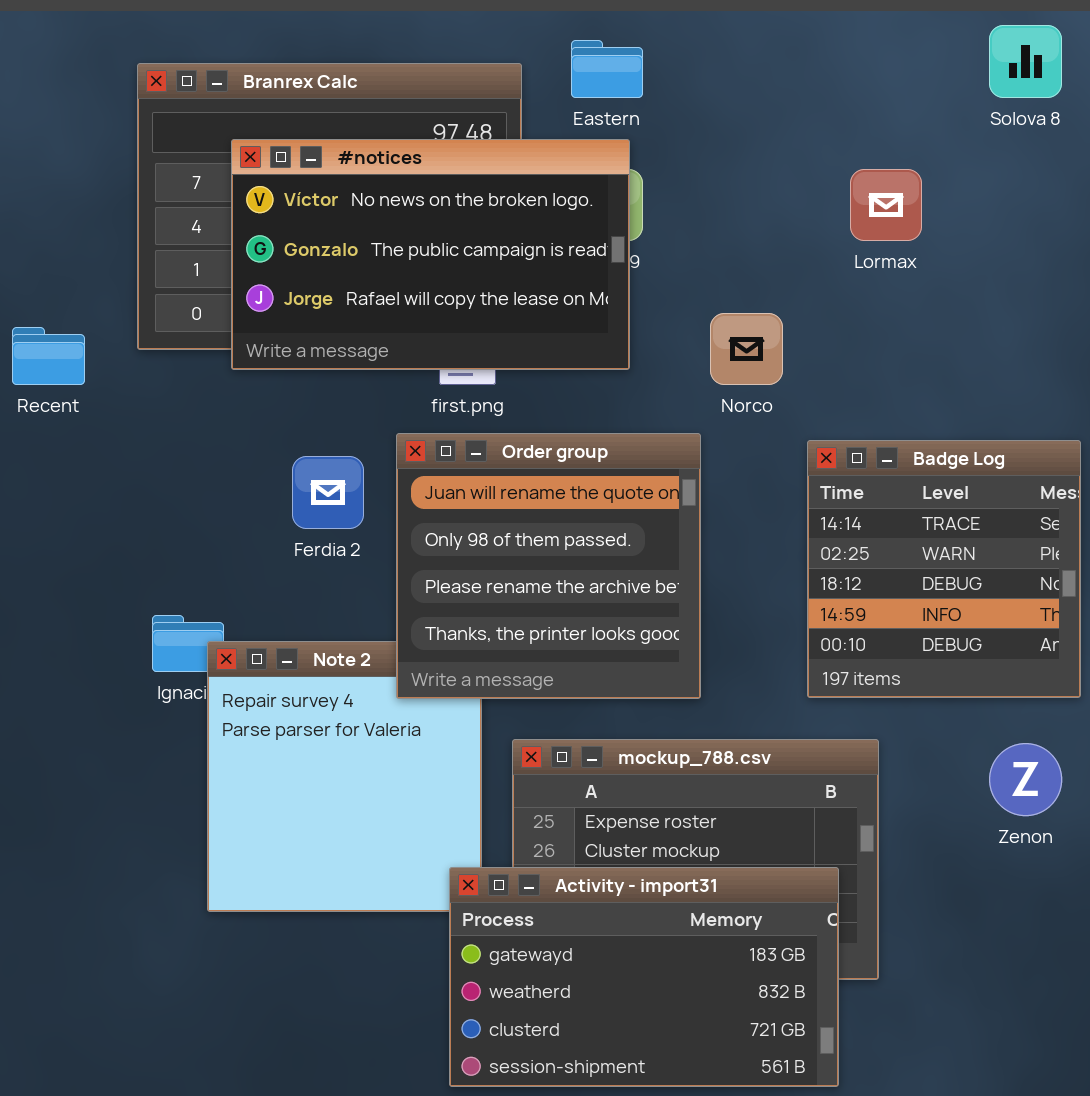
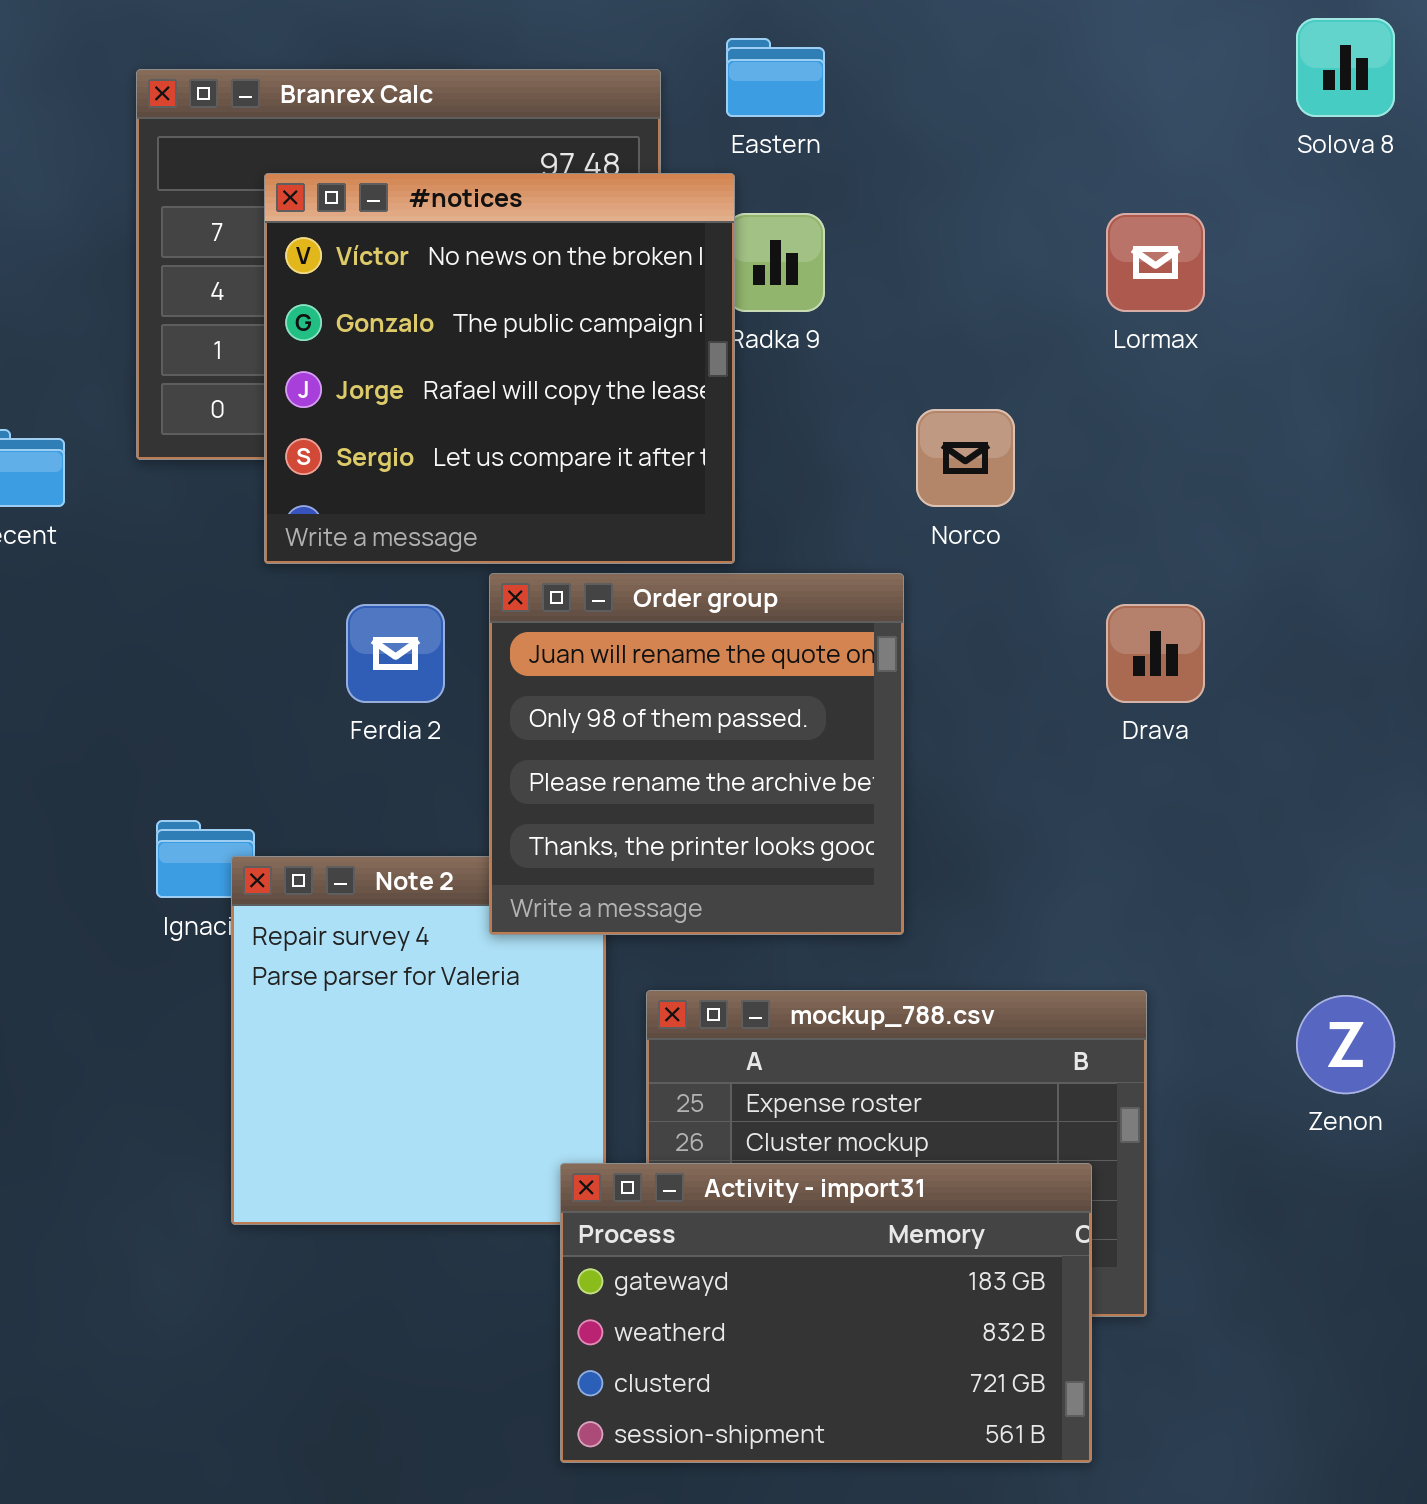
#notices: [231,139,630,370] -> [264,173,735,564], resized
Badge Log: [807,440,1081,698] -> none, closed

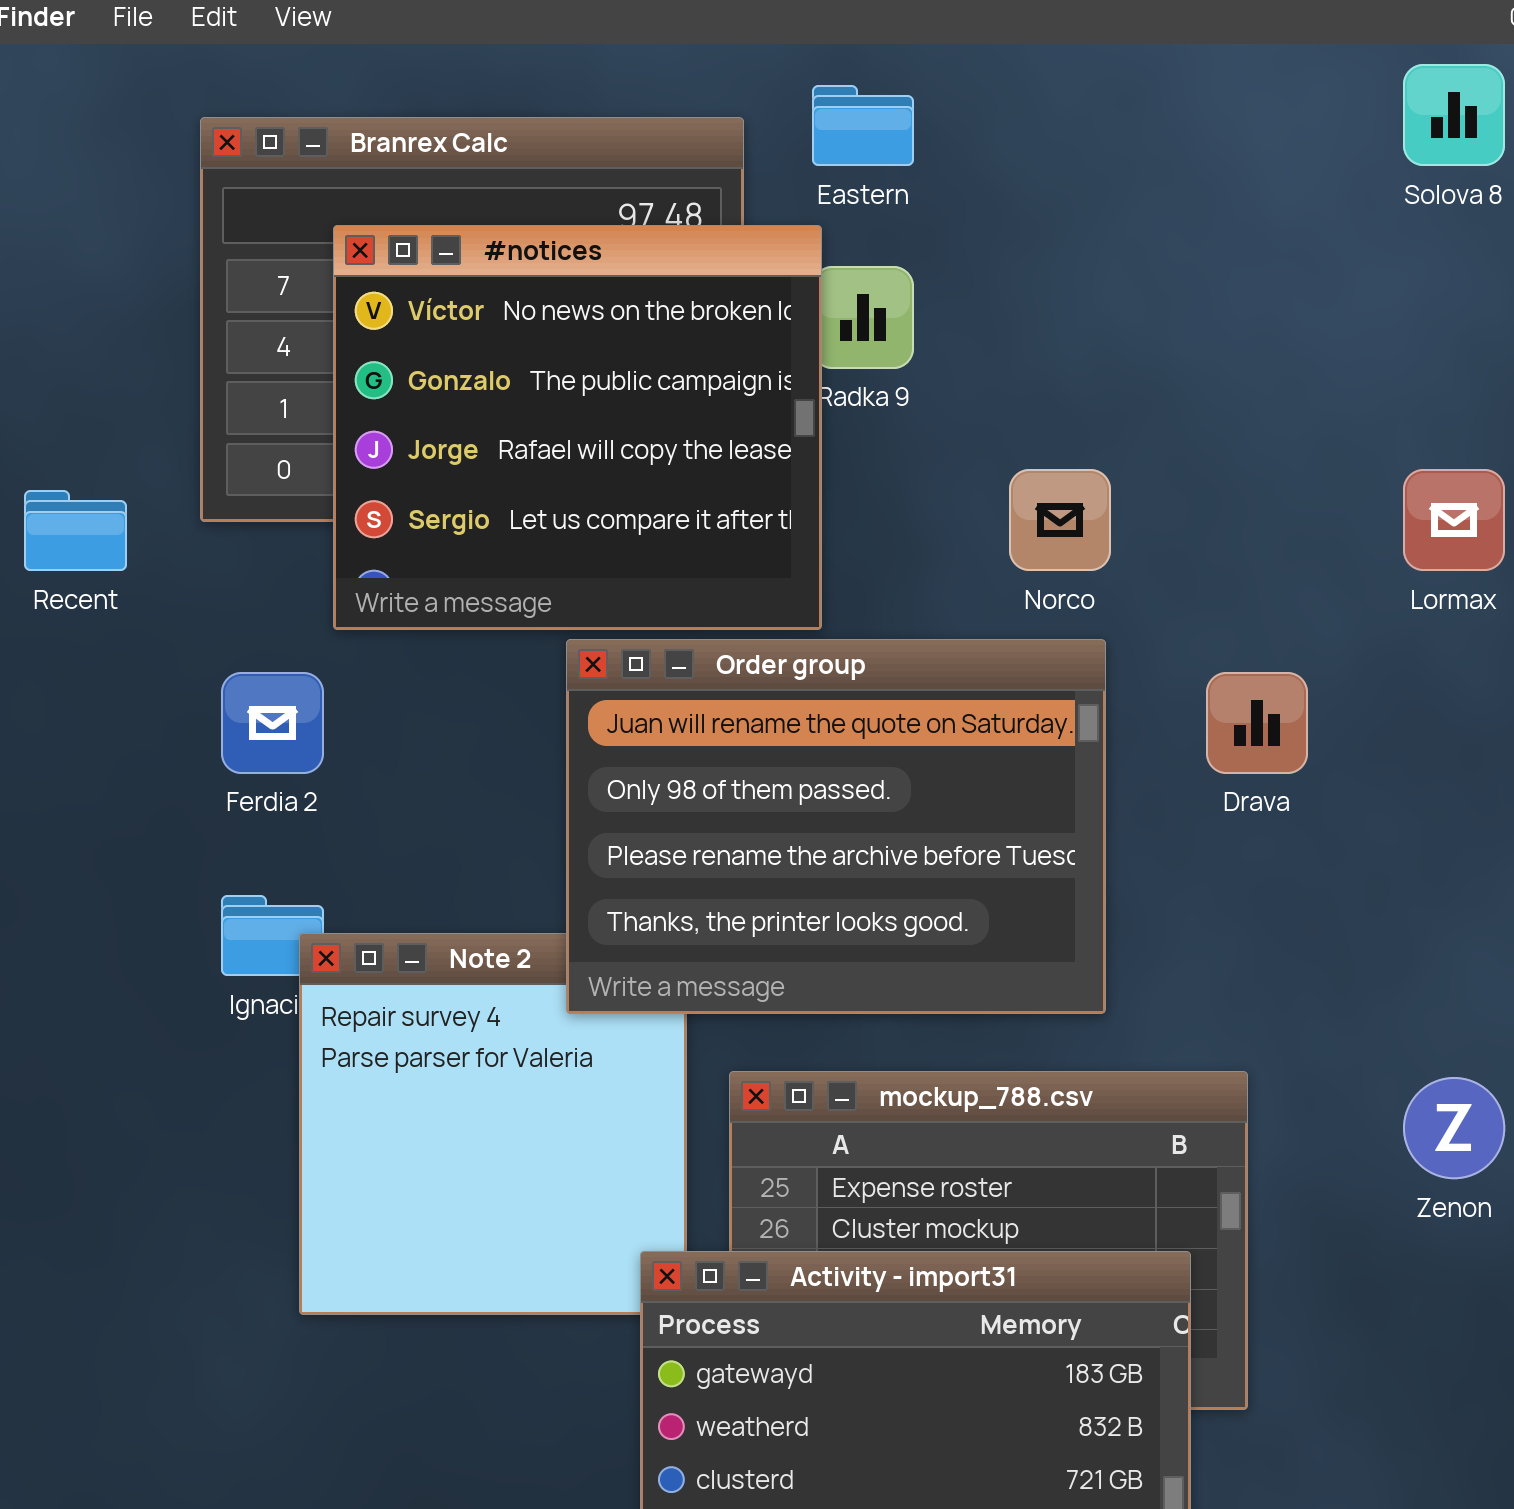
Lormax: [1106,213,1205,312] -> [1403,469,1505,571], moved
Order group: [489,573,904,935] -> [566,639,1106,1014], resized
Ferdia 2: [346,604,445,703] -> [221,672,324,774], moved

